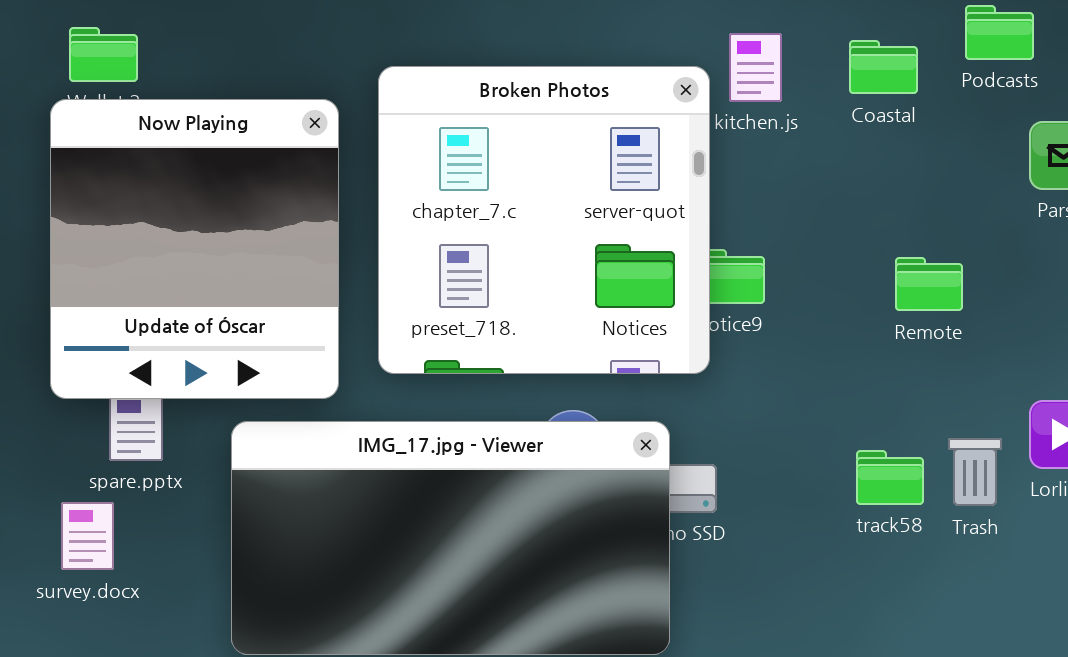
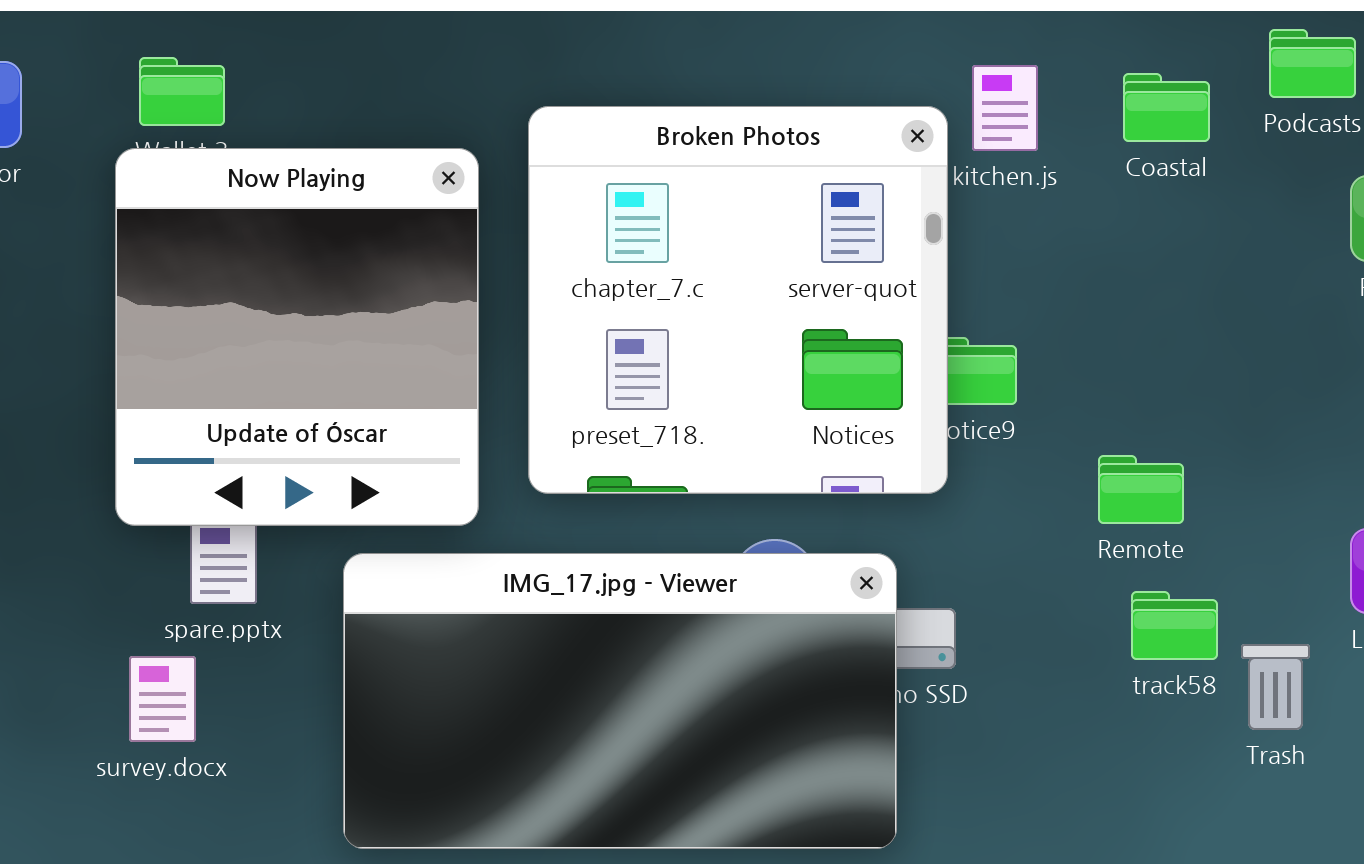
Remote: [895,257,963,311] -> [1098,455,1184,524], moved
Trash: [948,438,1002,506] -> [1241,644,1310,730], moved

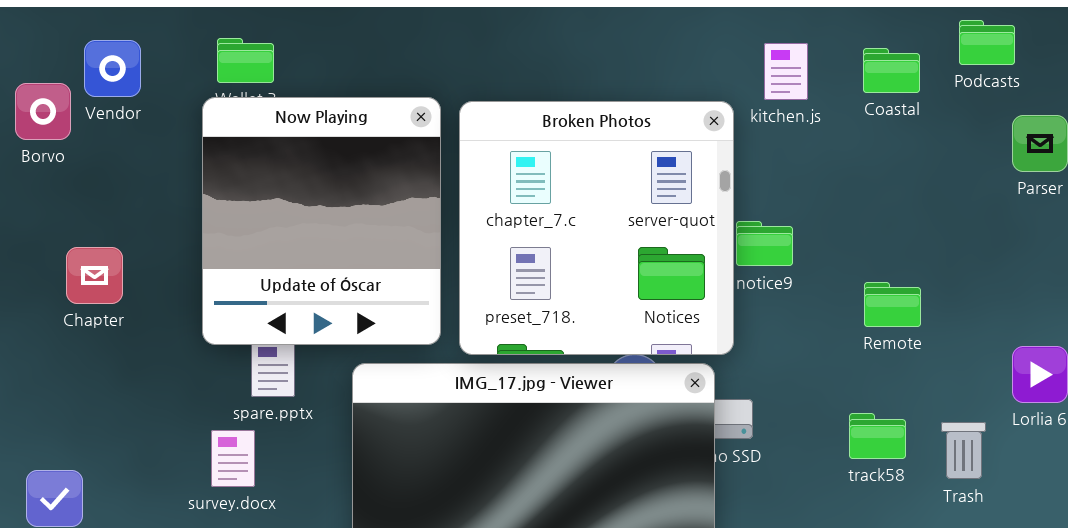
Broken Photos: [528,106,948,494] -> [459,101,734,355], moved
Remote: [1098,455,1184,524] -> [864,282,921,327], moved
track58: [1131,591,1218,660] -> [849,413,906,459], moved

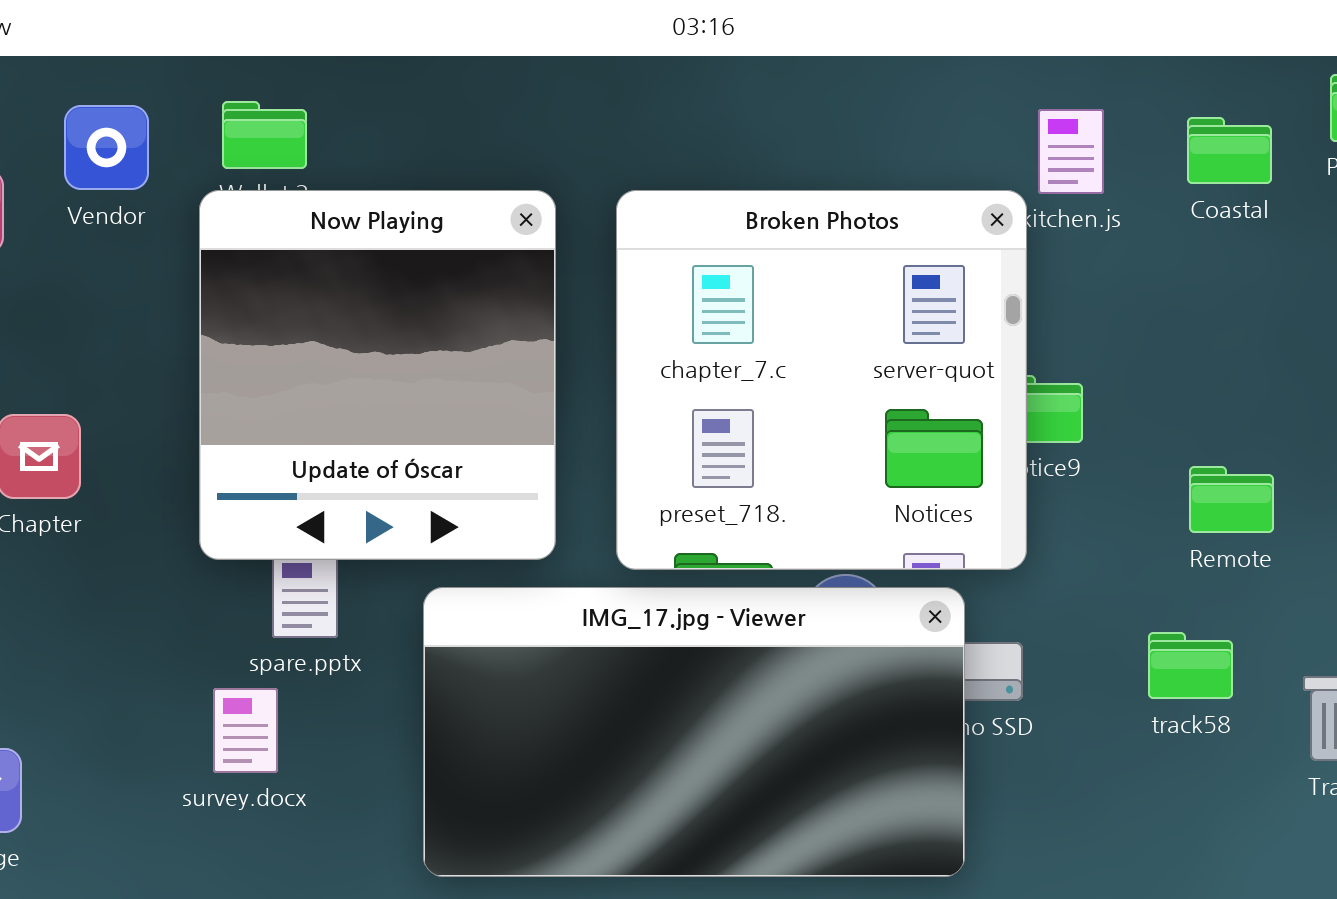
Vendor: [84,40,141,97] -> [64,105,149,190], moved
Broken Photos: [459,101,734,355] -> [616,190,1027,570], moved
track58: [849,413,906,459] -> [1148,632,1233,699], moved

